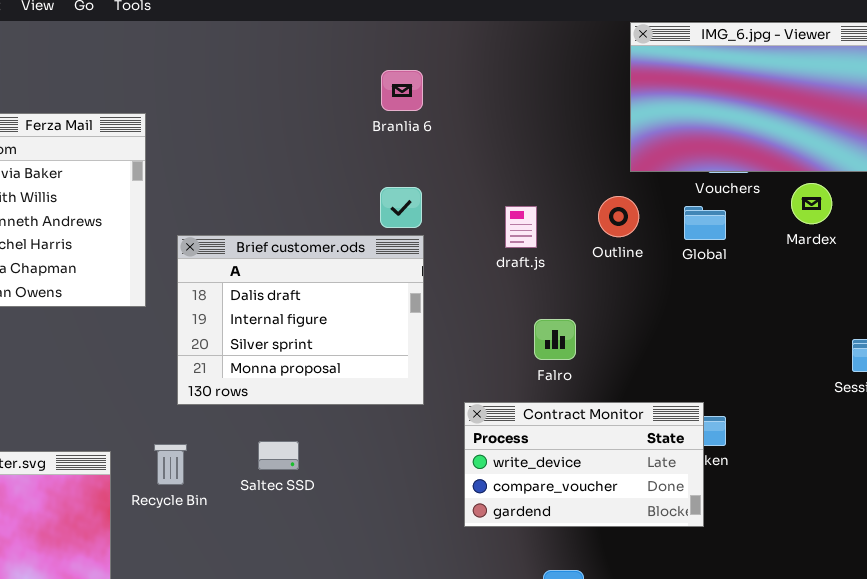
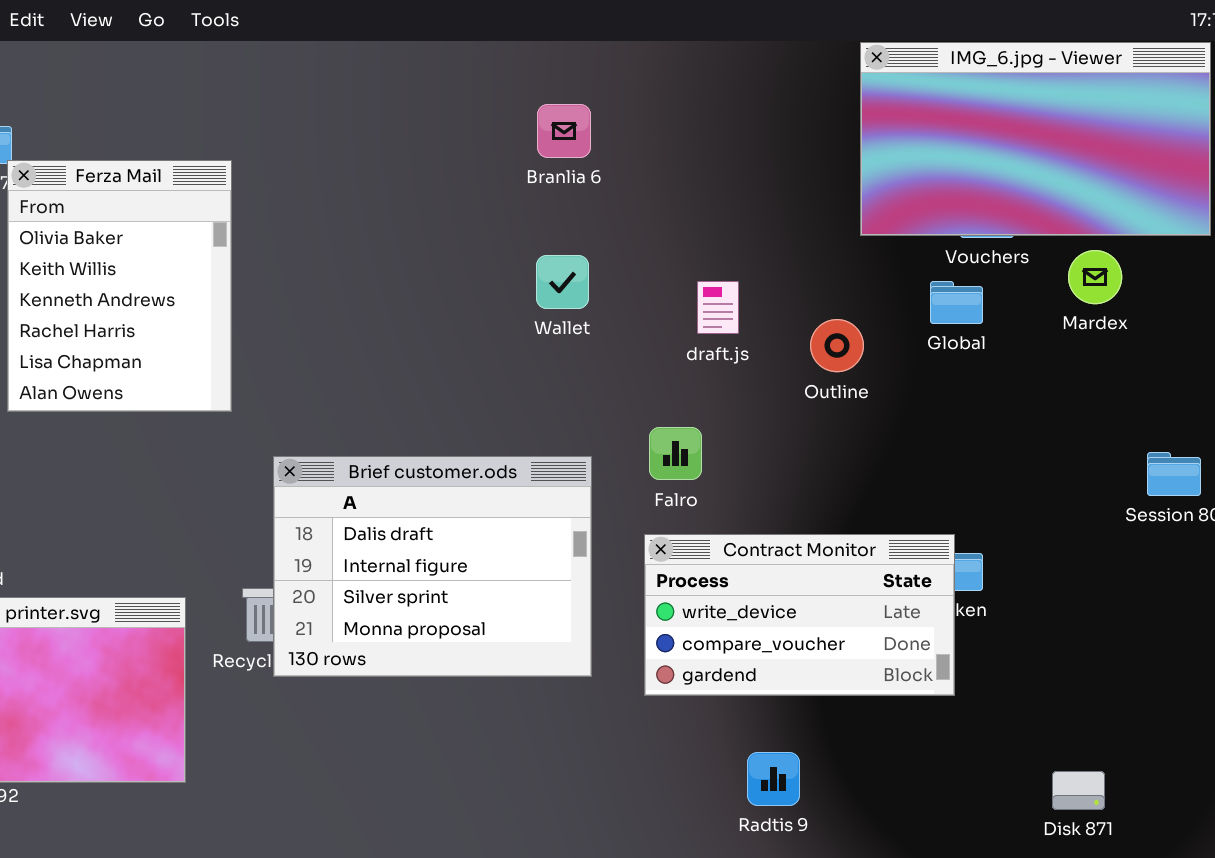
Outline: [598,196,639,237] -> [810,319,864,372], moved
Brief customer.ods: [177,235,424,405] -> [273,456,592,677], moved
Falro: [534,319,576,360] -> [649,427,702,480], moved

